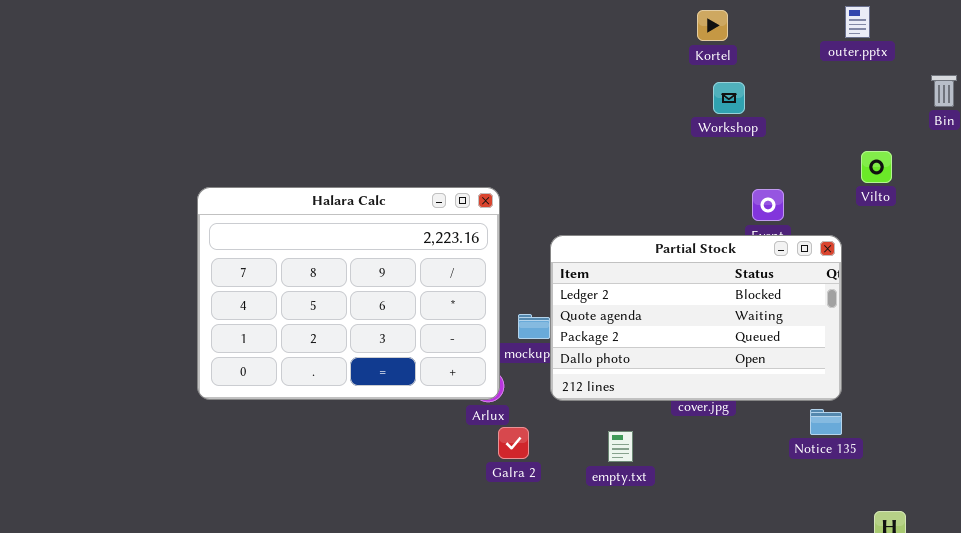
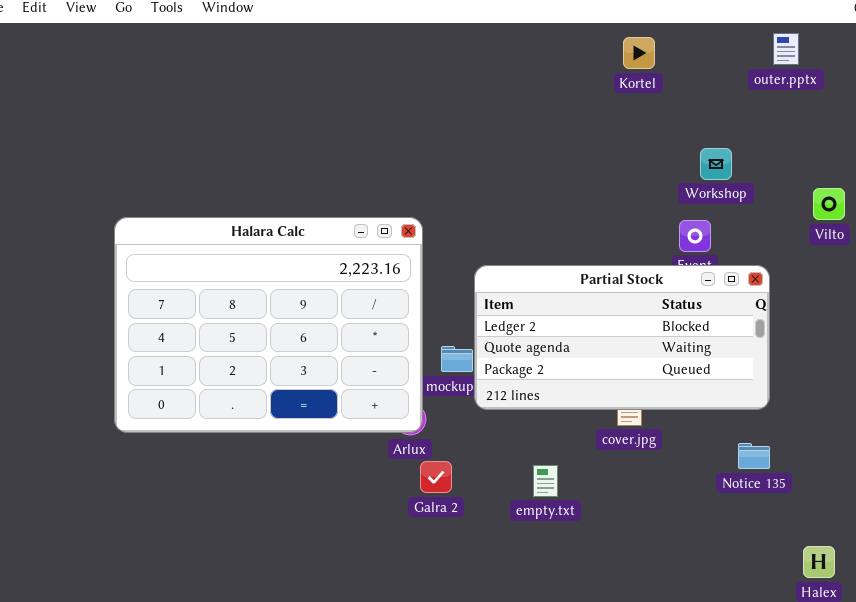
Workshop: [713,82,745,114] -> [700,148,732,180], moved
Vilto: [861,151,892,183] -> [813,188,845,220], moved
Partial Stock: [550,235,842,401] -> [474,265,770,410], resized

